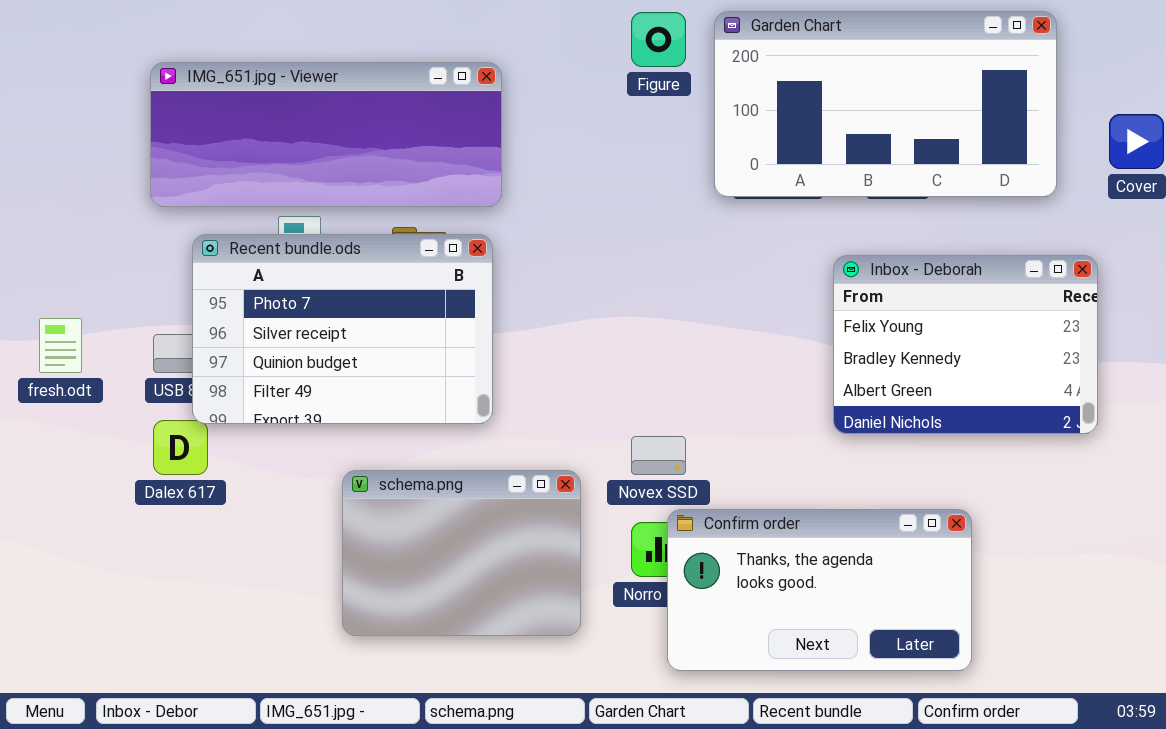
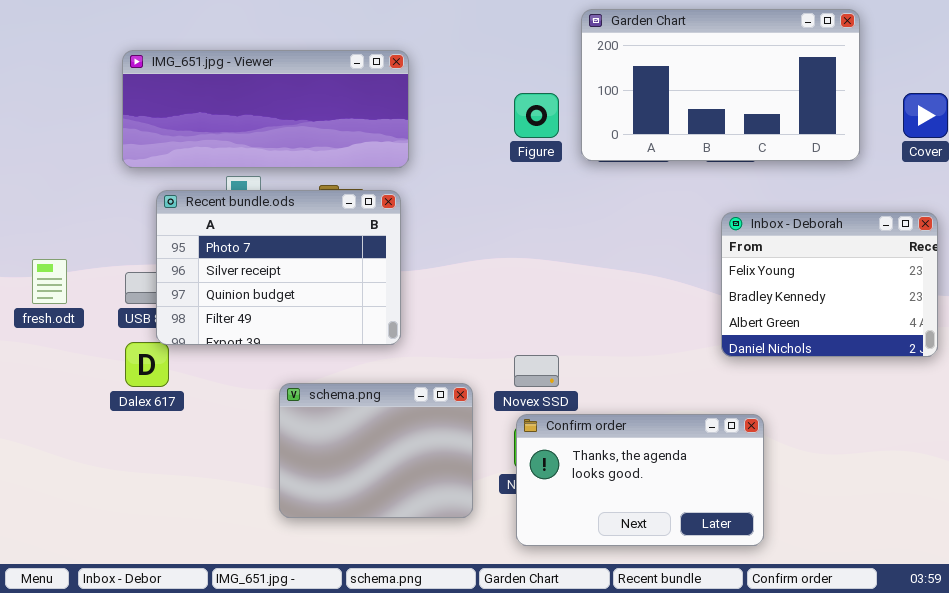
Figure: [631,12,686,67] -> [514,93,559,138], moved
Inbox - Deborah: [833,255,1098,434] -> [721,212,938,357], moved
Confirm order: [667,509,972,671] -> [516,414,764,546], moved

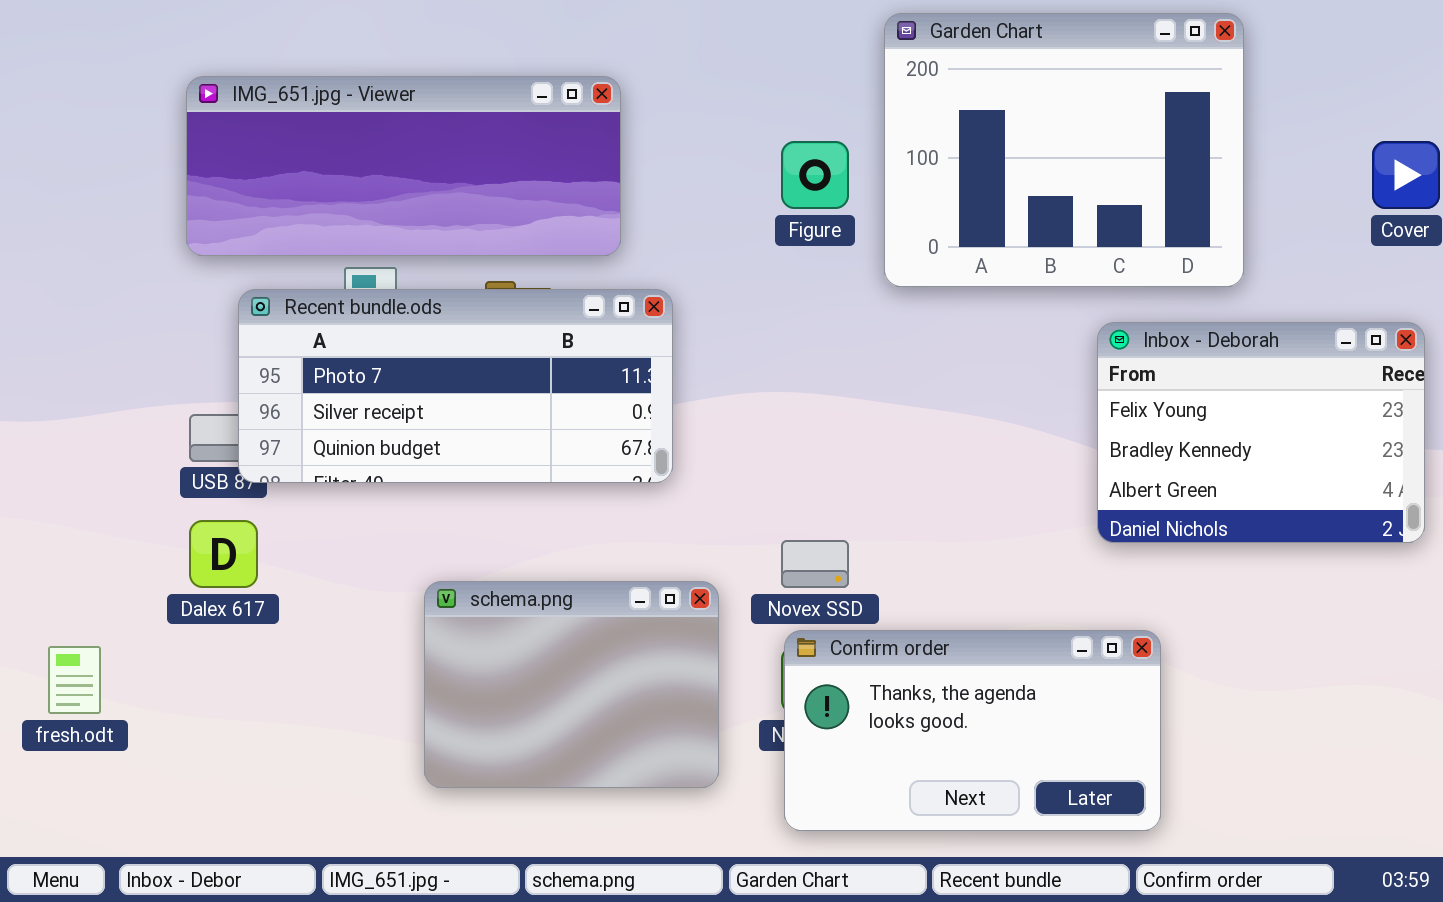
Garden Chart: [581,9,860,161] -> [884,13,1244,287], resized
Recent bundle.ods: [156,190,401,345] -> [238,289,673,483], resized
fresh.odt: [32,259,67,304] -> [48,646,101,714], moved

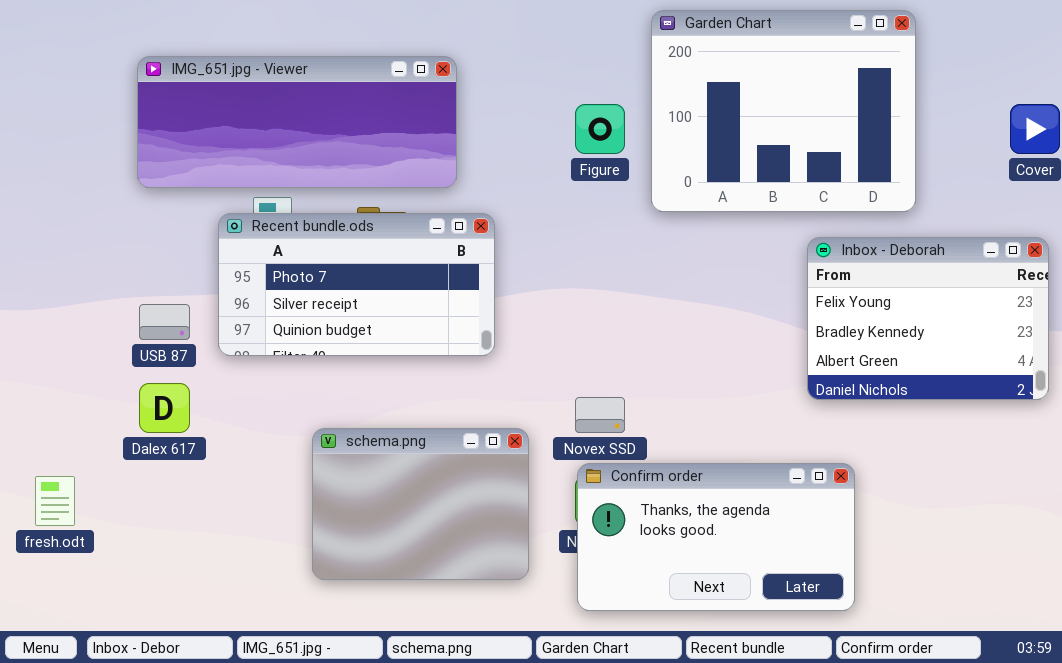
Recent bundle.ods: [238,289,673,483] -> [218,213,495,356], resized

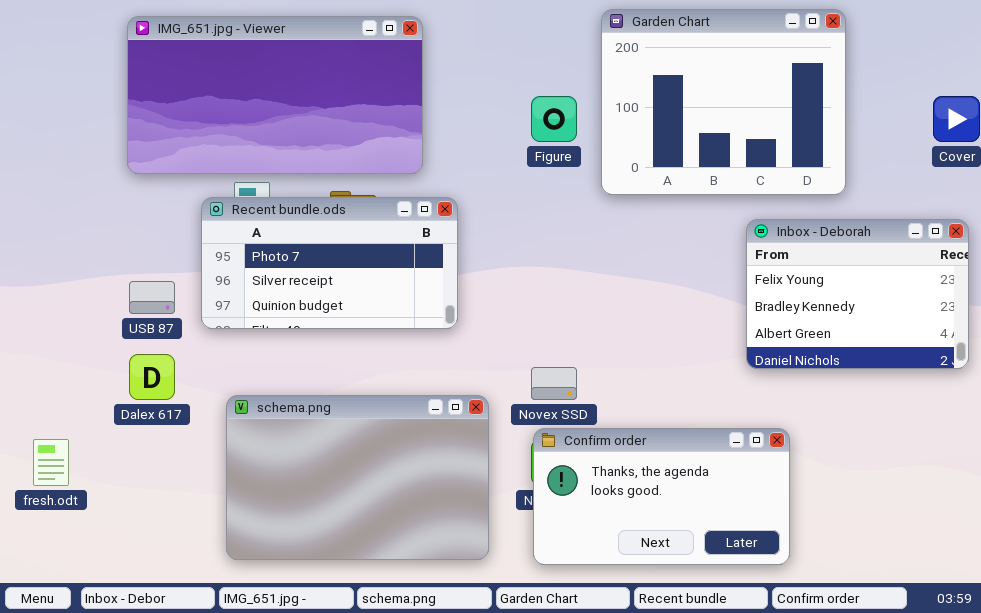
IMG_651.jpg - Viewer: [137,56,457,188] -> [127,16,423,174], resized
schema.png: [312,428,529,580] -> [226,395,489,560], resized

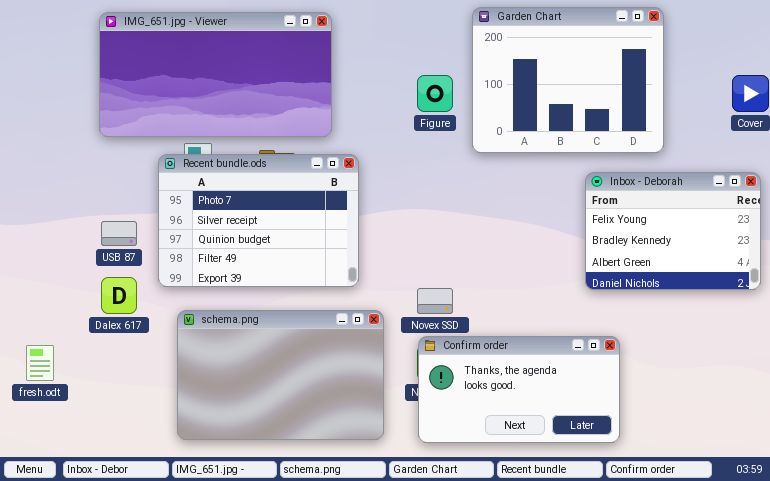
Recent bundle.ods: [201,197,458,329] -> [158,154,359,287], resized

